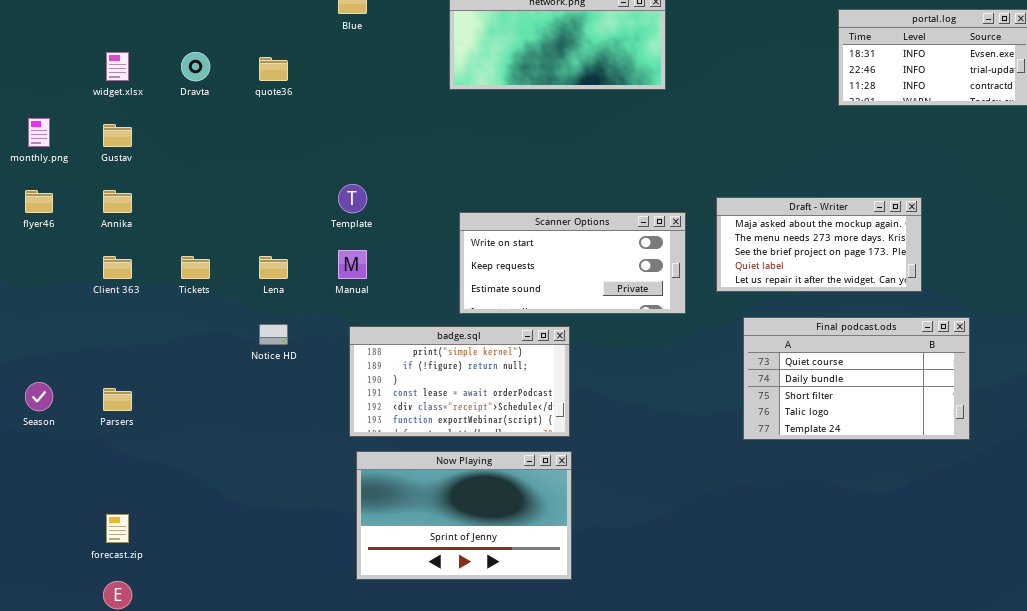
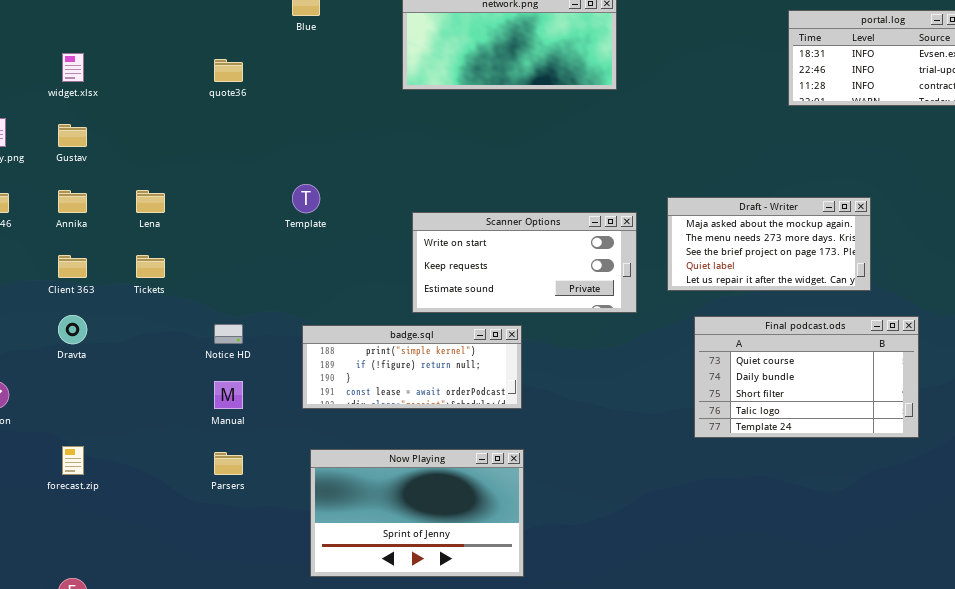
Dravta: [181,52,210,81] -> [58,315,87,344], moved
Manual: [338,250,367,279] -> [214,381,243,409], moved
Lena: [259,256,288,279] -> [136,190,165,213], moved
badge.sql: [349,326,570,437] -> [302,325,522,409], resized
Parsers: [103,388,132,411] -> [214,452,243,475], moved
forecast.zip: [106,514,129,543] -> [62,446,84,475], moved

